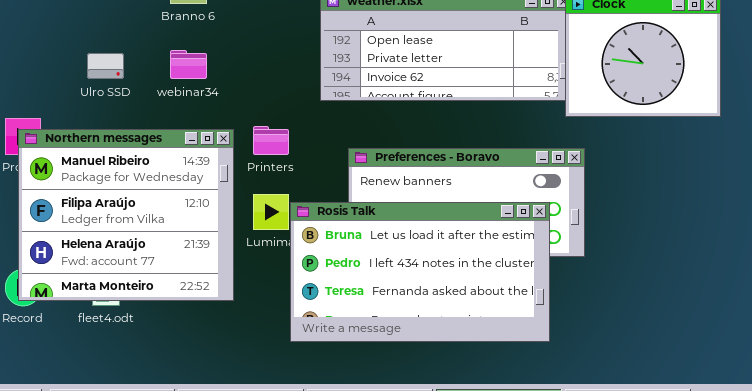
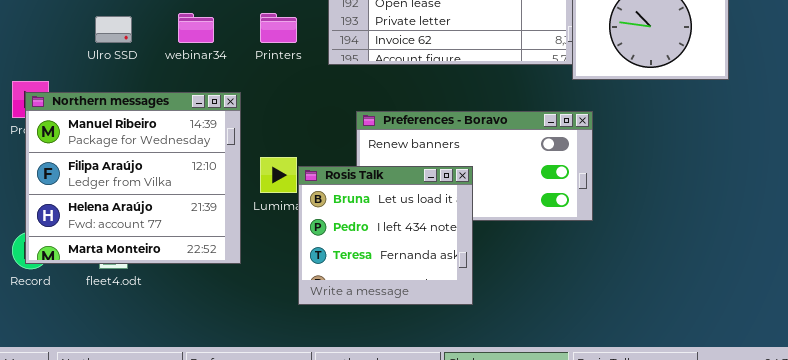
Printers: [253,126,289,155] -> [260,13,297,43], moved
Rosis Talk: [290,202,550,342] -> [298,166,473,305], resized

